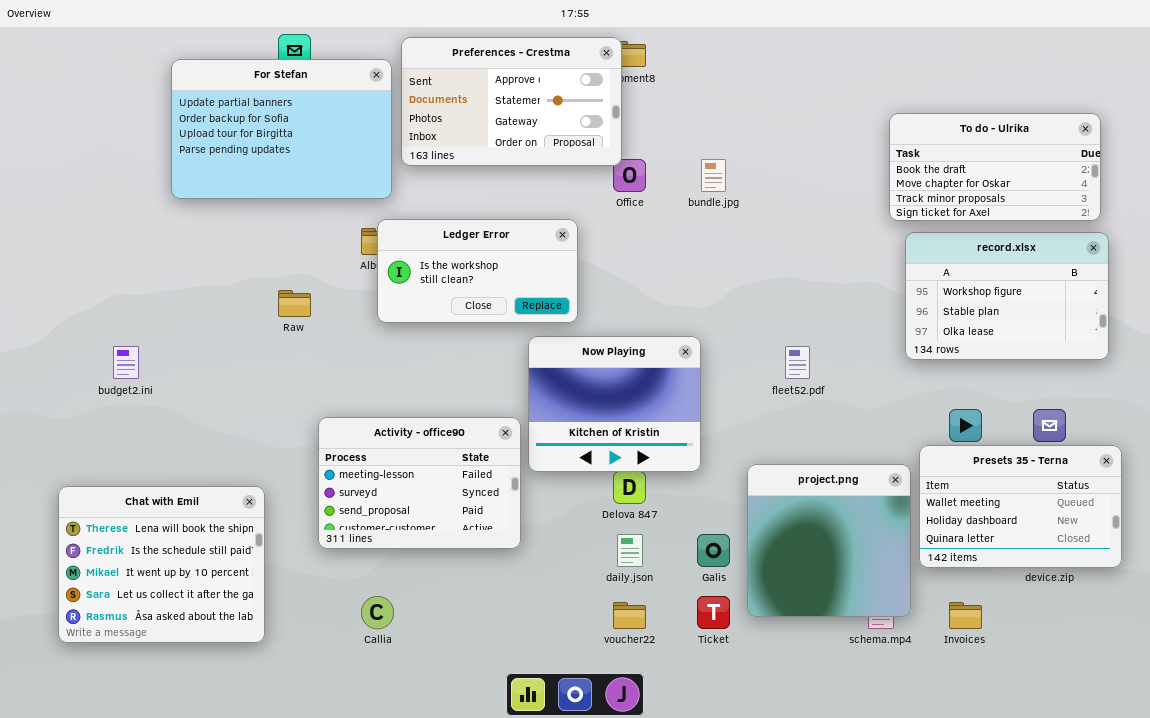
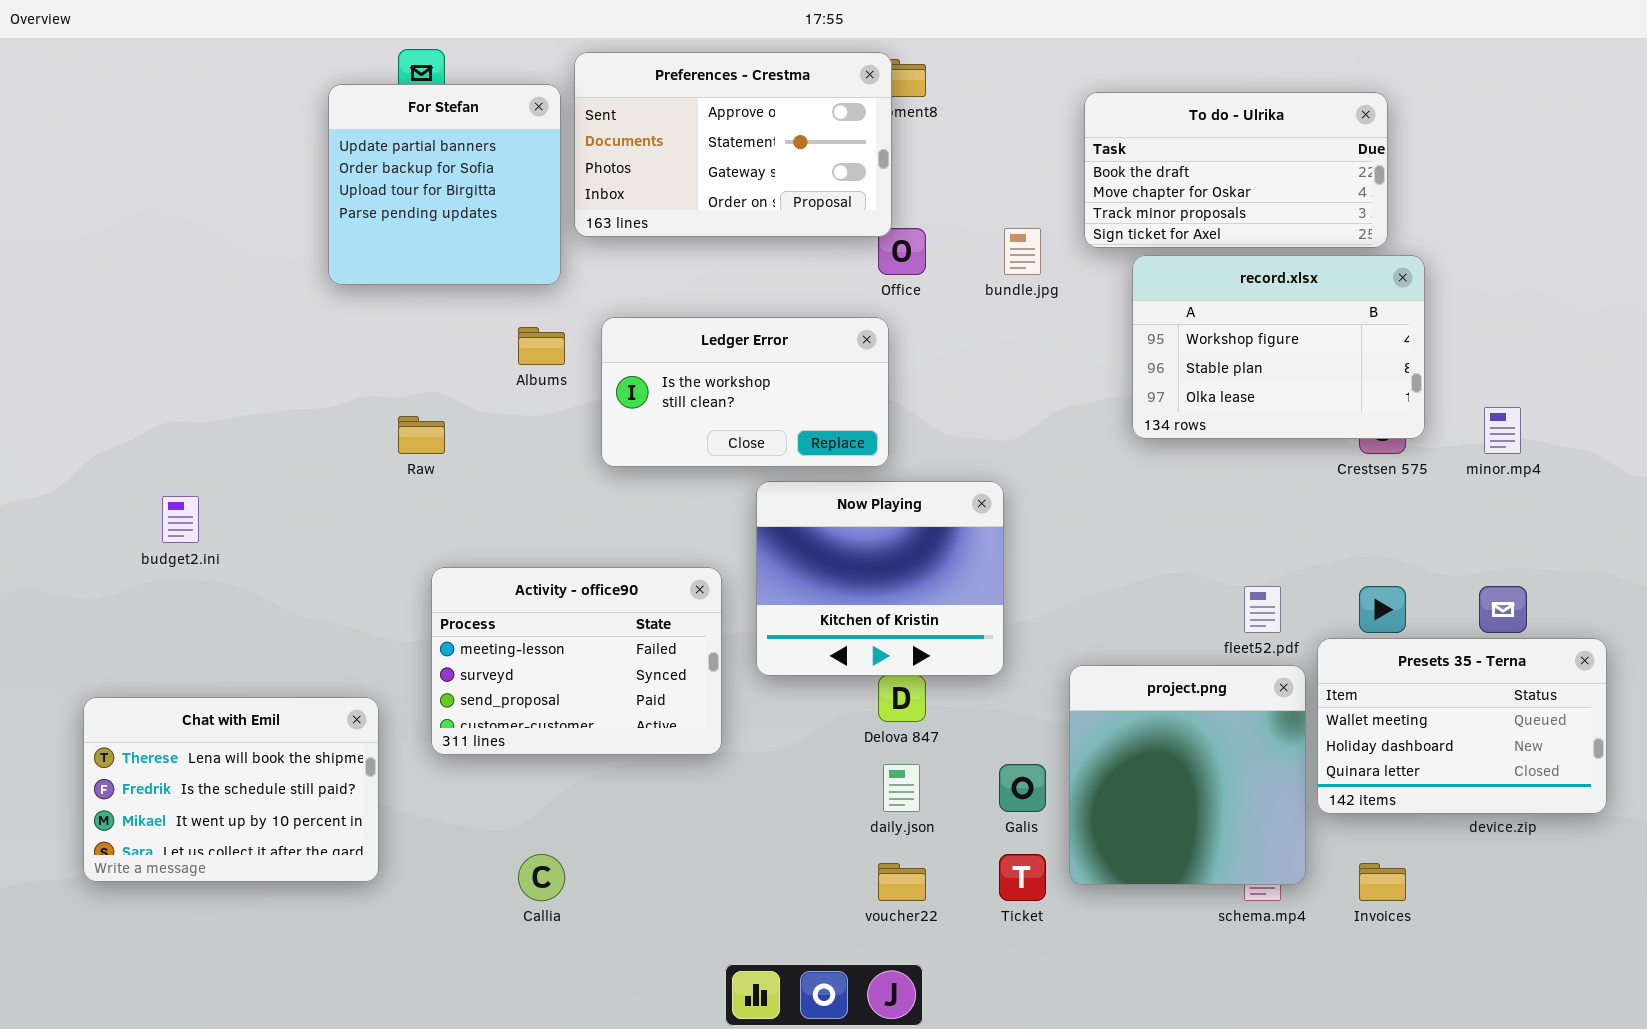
For Stefan: [171,59,392,199] -> [328,84,561,285], resized
To do - Ulrika: [889,113,1101,221] -> [1084,92,1388,248], moved
Ledger Error: [377,219,578,323] -> [601,317,889,467], moved
record.xlsx: [905,232,1109,360] -> [1132,255,1425,439], moved
fleet52.pdf: [785,346,810,379] -> [1244,586,1281,633], moved
Activity - office90: [318,417,521,549] -> [431,567,722,755], moved
Chat with Emil: [58,486,265,643] -> [83,697,379,882], resized

